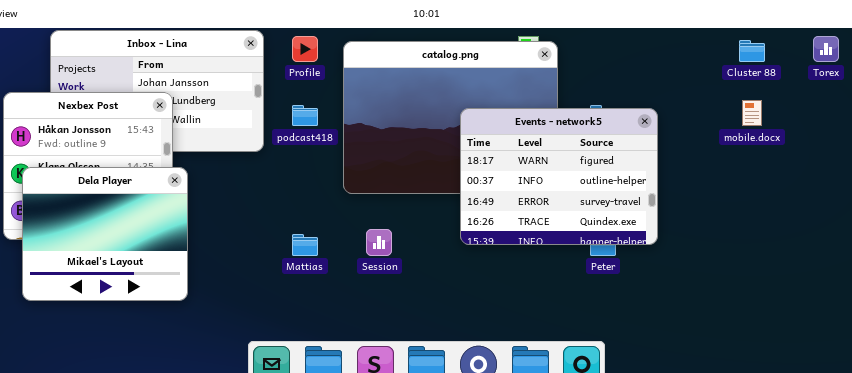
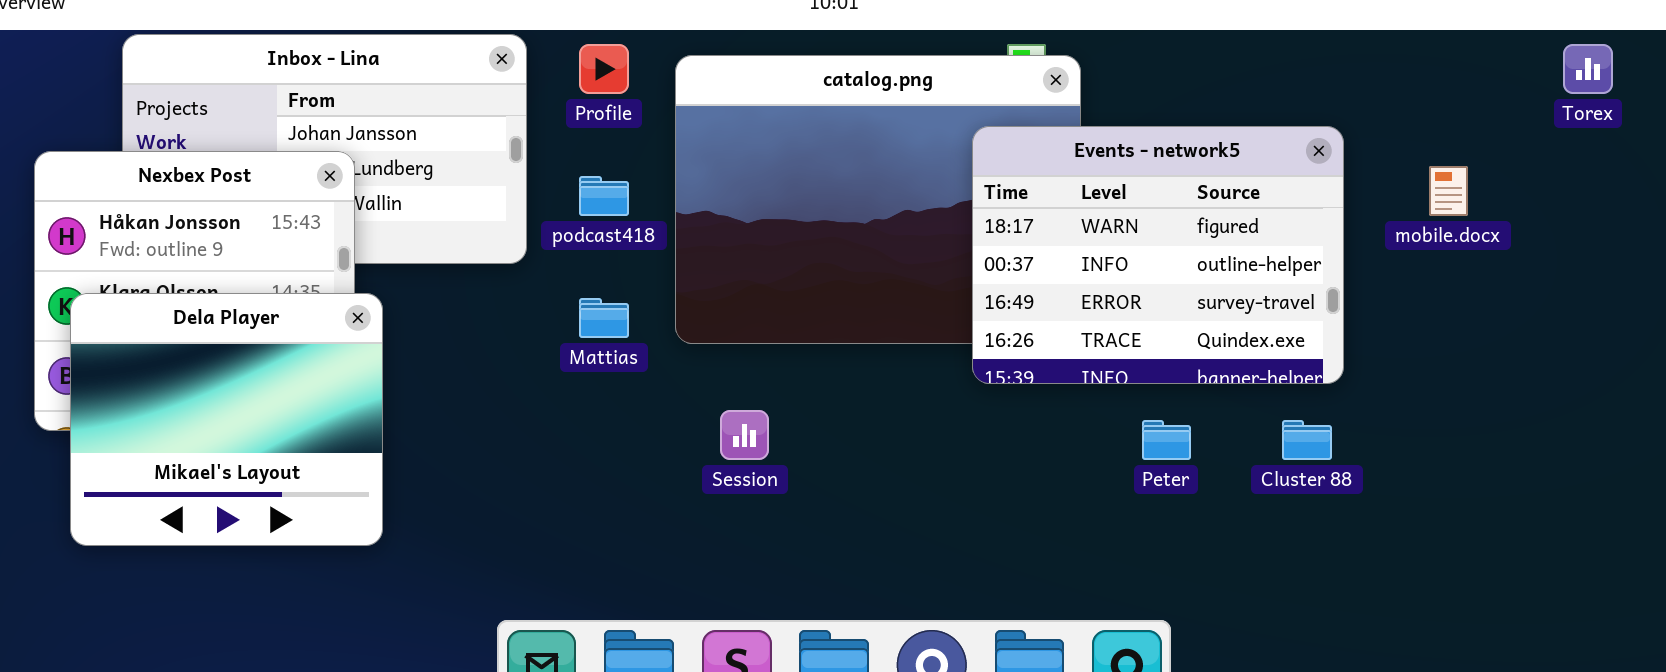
Cluster 88: [739,40,765,62] -> [1282,420,1332,460], moved
Events - network5: [460,108,658,245] -> [972,126,1344,384], moved
Mattias: [292,234,318,256] -> [579,298,629,338], moved

